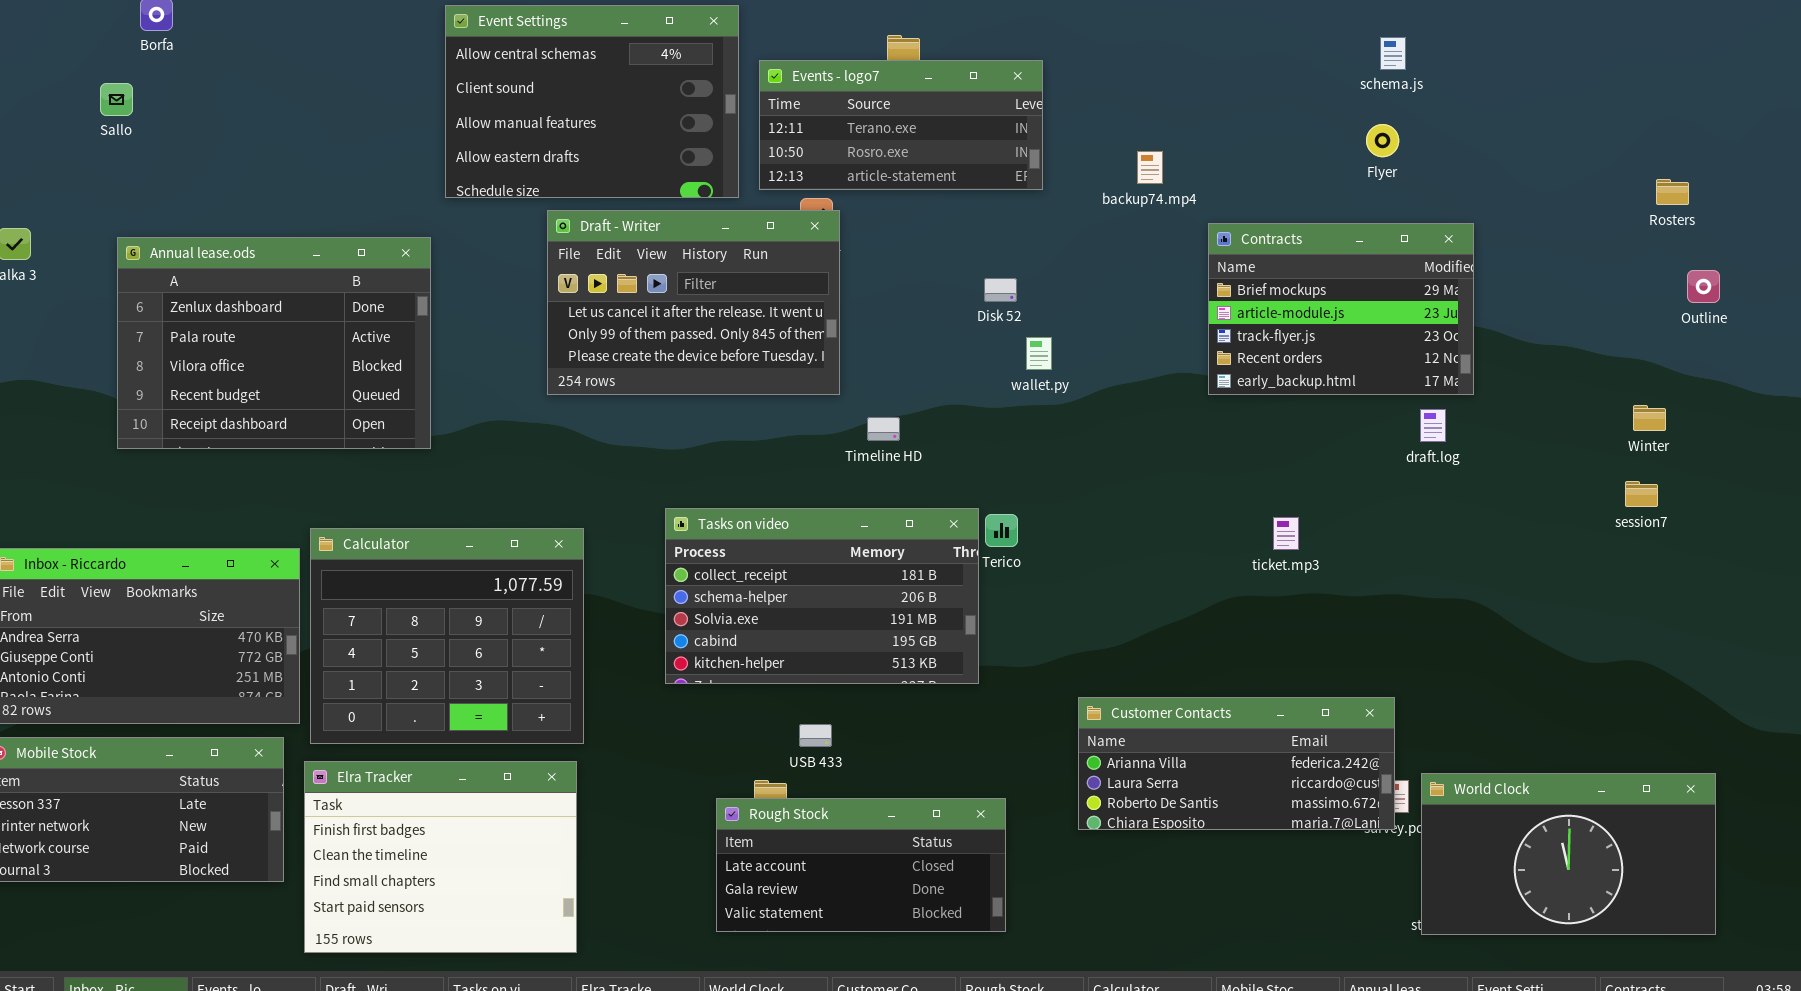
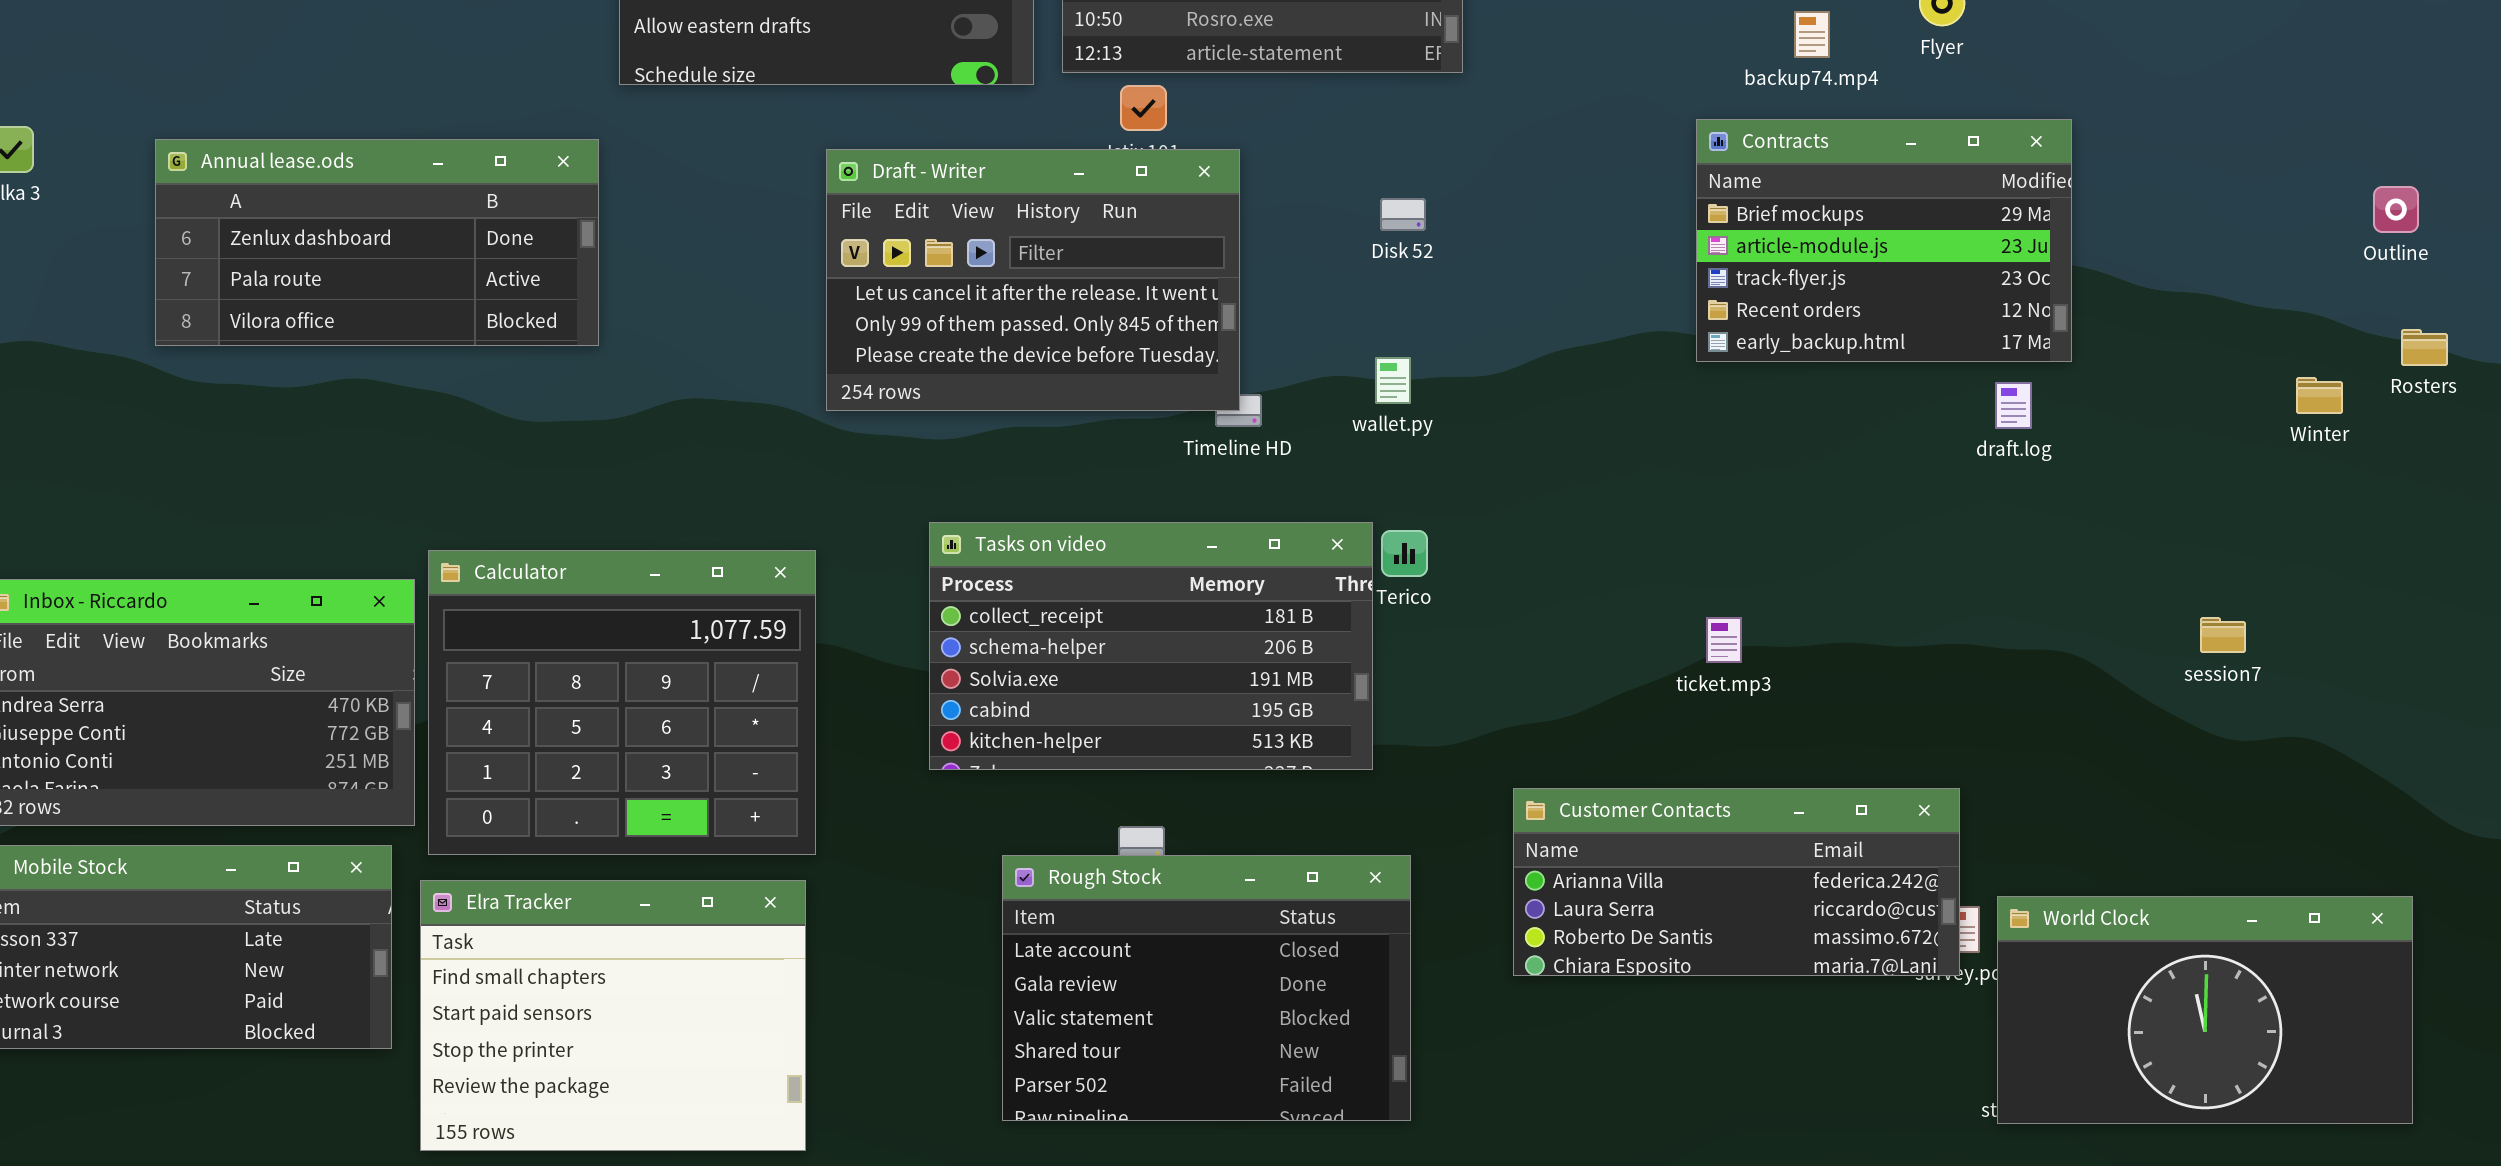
backup74.mp4: [1137,151,1163,184] -> [1794,11,1830,58], moved
Rosters: [1656,179,1689,205] -> [2401,329,2448,366], moved
Draft - Writer: [547,210,840,395] -> [826,149,1240,411], moved
Annual lease.ods: [117,237,431,449] -> [155,139,599,346], resized
wallet.py: [1026,337,1052,370] -> [1375,357,1411,404], moved
session7: [1625,481,1658,507] -> [2200,617,2246,653], moved
ticket.mp3: [1273,517,1299,550] -> [1706,617,1742,663], moved
Elra Tracker: [304,761,577,953] -> [420,880,806,1151], scrolled down 2 rows
Rough Stock: [716,798,1006,932] -> [1002,855,1411,1121], resized

